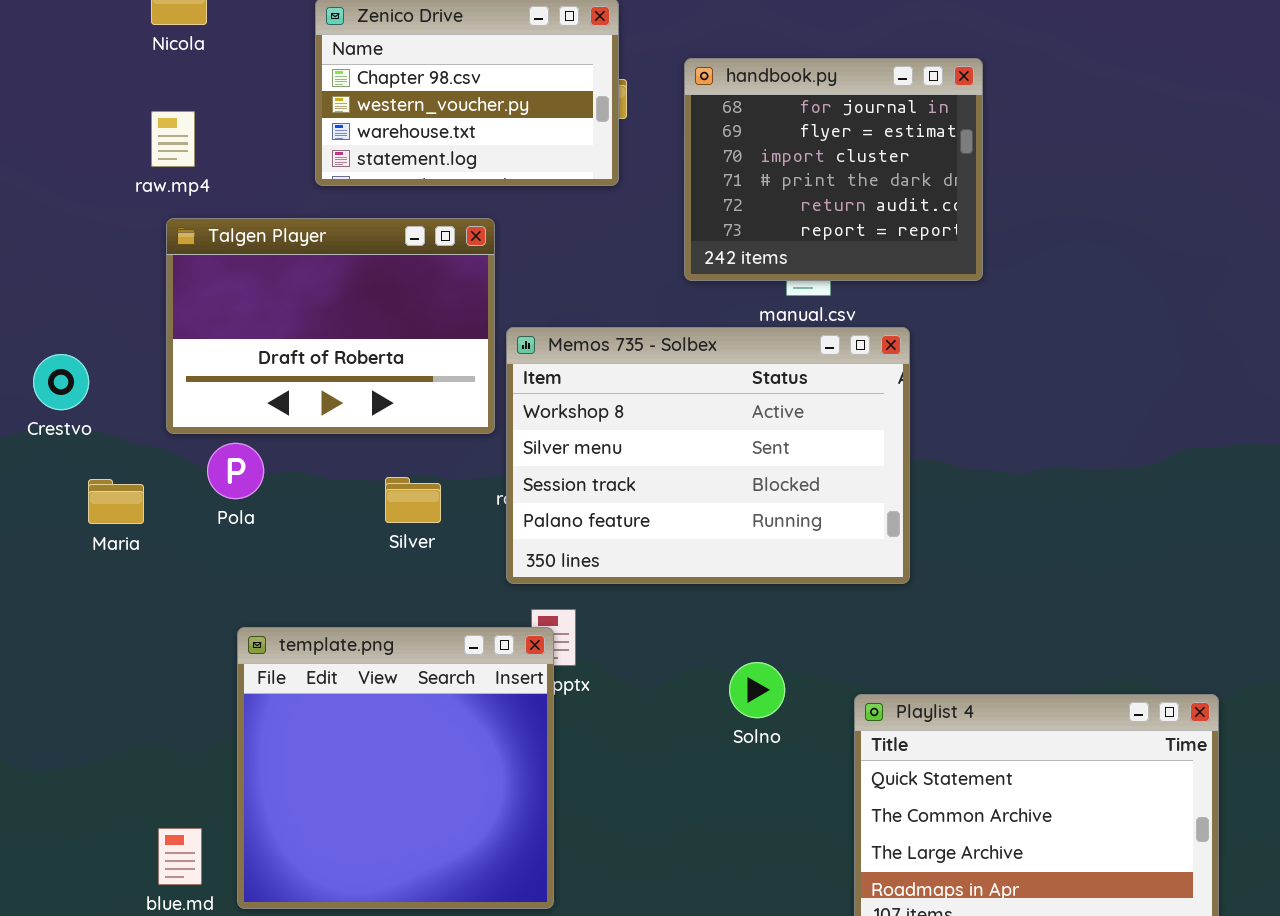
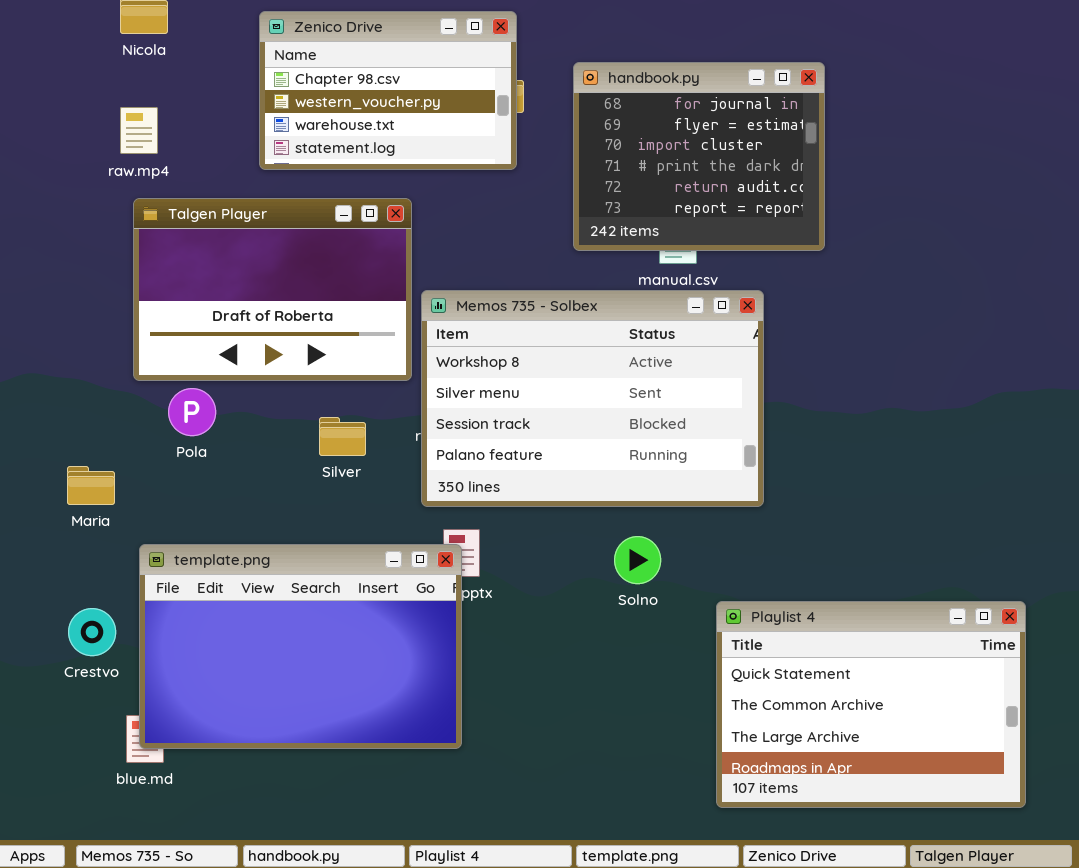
Crestvo: [33,354,89,410] -> [68,608,116,656], moved
Maria: [88,479,144,524] -> [67,466,115,505], moved
template.png: [237,627,554,909] -> [139,544,462,749], resized
Solno: [729,662,785,718] -> [614,536,661,584], moved

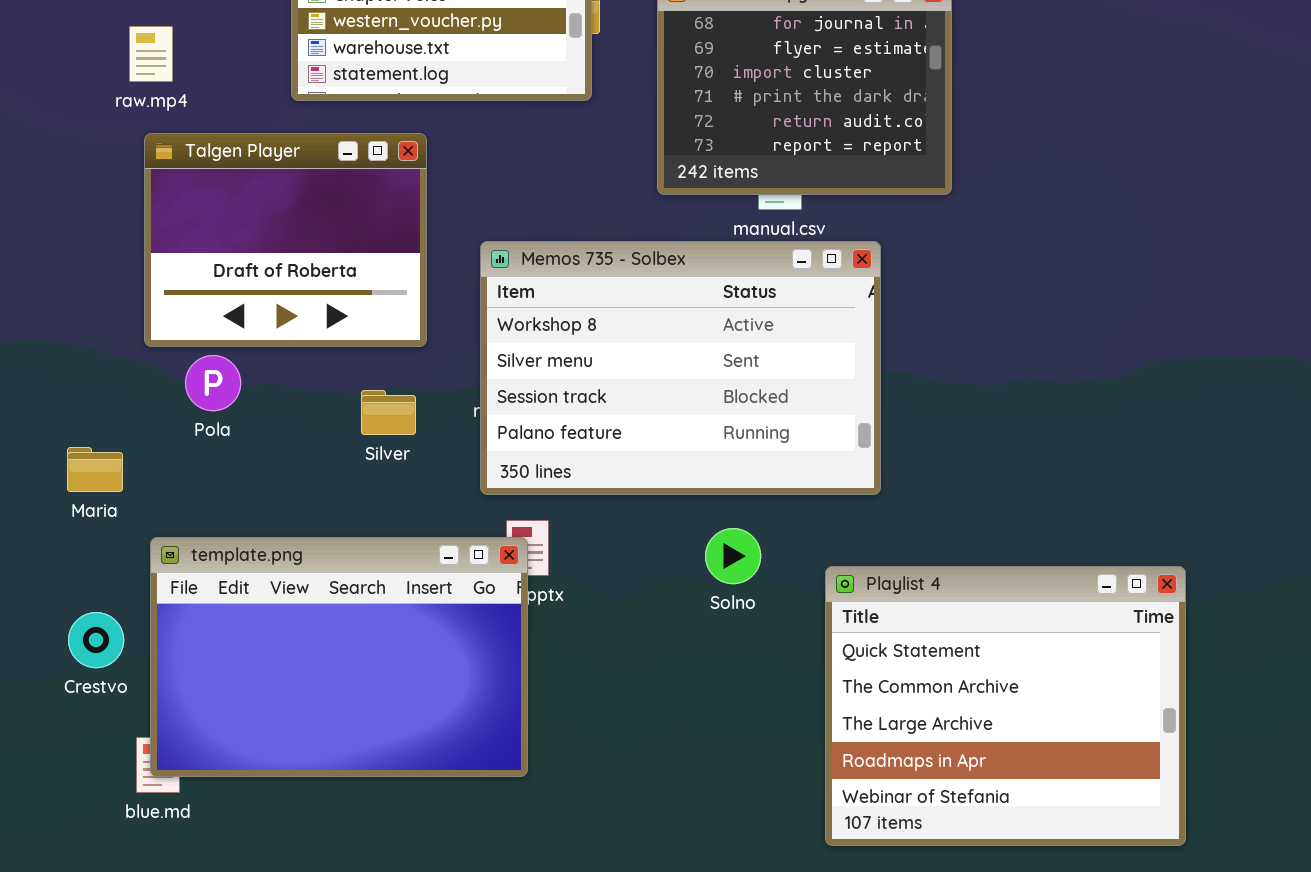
Talgen Player: [133,198,412,381] -> [144,133,427,347], resized
Playlist 4: [716,601,1026,808] -> [825,566,1186,846], resized

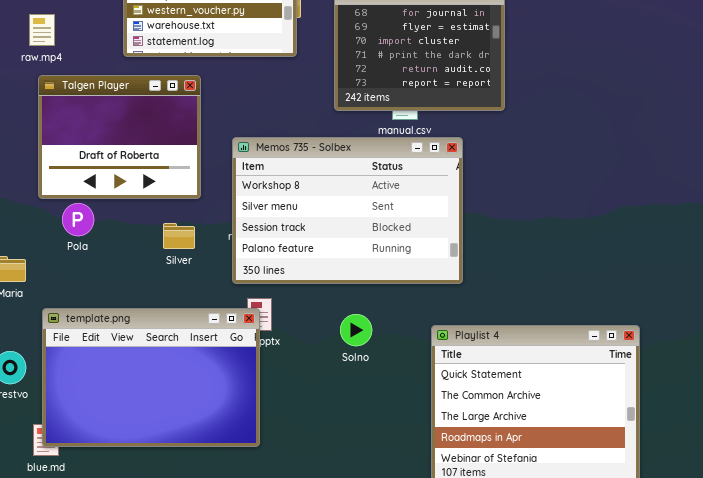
Solno: [705,528,761,584] -> [340,314,372,346], moved

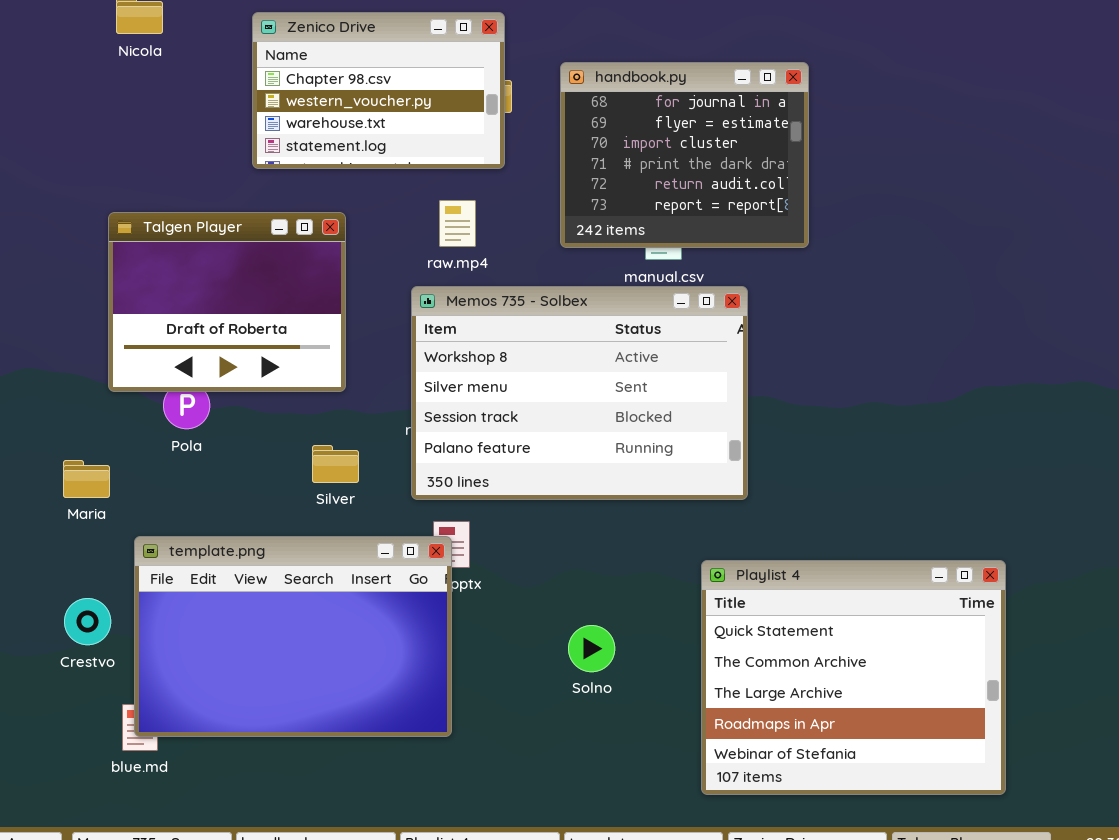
raw.mp4: [29,14,55,46] -> [439,200,476,247], moved
Talgen Player: [38,75,201,199] -> [108,212,346,392], moved
Silver: [163,223,195,249] -> [312,445,359,483], moved
Solno: [340,314,372,346] -> [568,625,615,672], moved

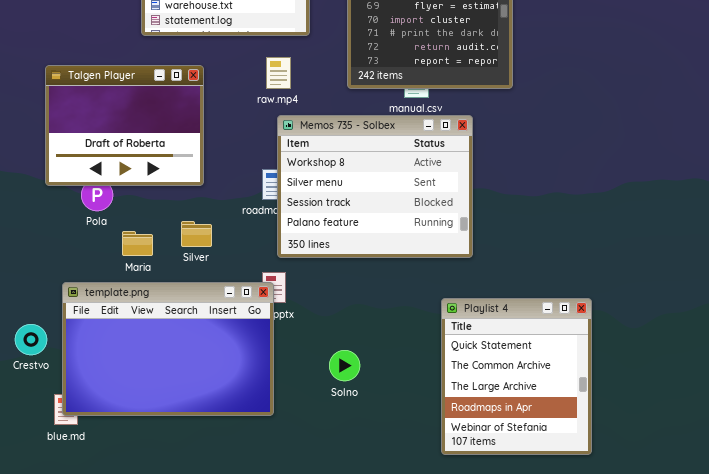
Memos 735 - Solbex: [411,286,748,500] -> [277,115,473,258], resized
Maria: [63,460,110,498] -> [122,231,153,256], moved
Playlist 4: [701,560,1006,795] -> [441,298,592,455], resized
Solno: [568,625,615,672] -> [329,350,360,381], moved

